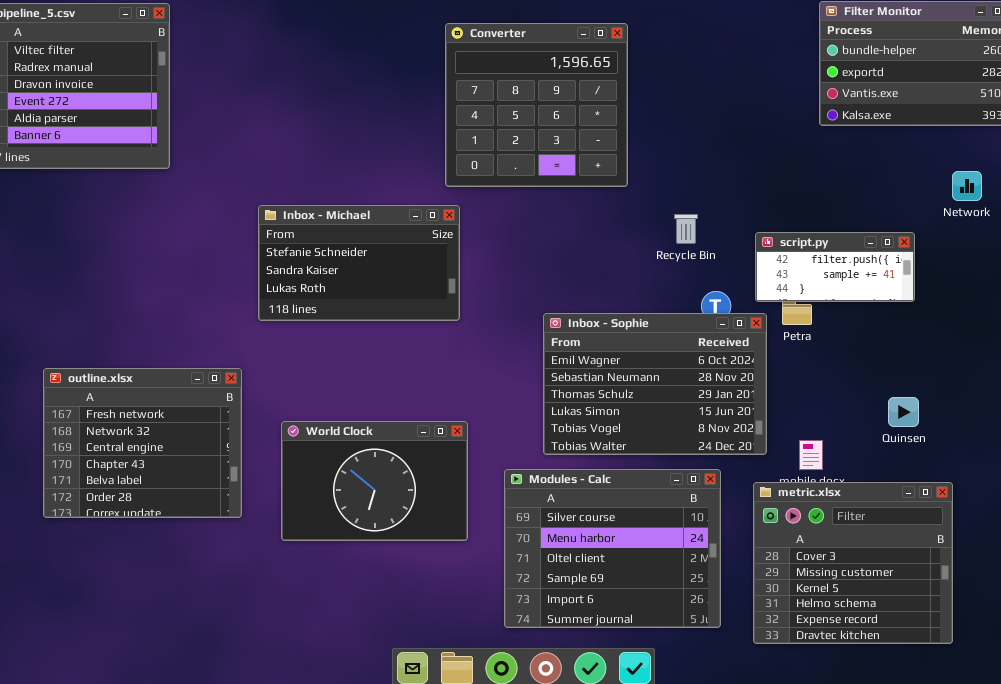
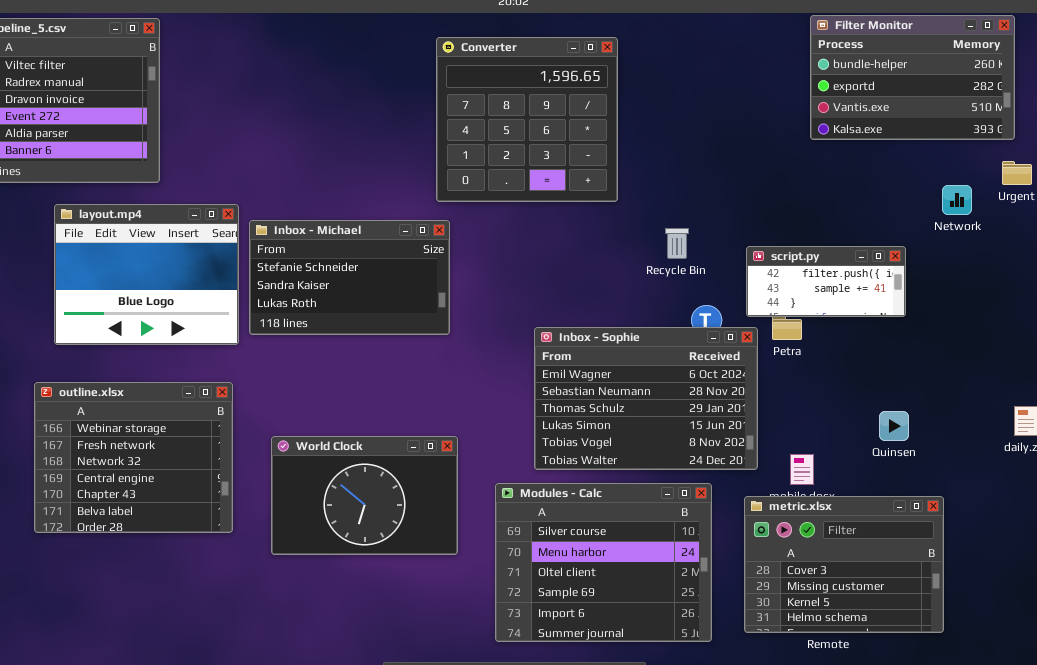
layout.mp4: none -> [54,204,239,345], opened
outline.xlsx: [43,368,242,518] -> [34,382,233,533], scrolled up 1 row
metric.xlsx: [753,482,953,644] -> [744,496,944,633], resized

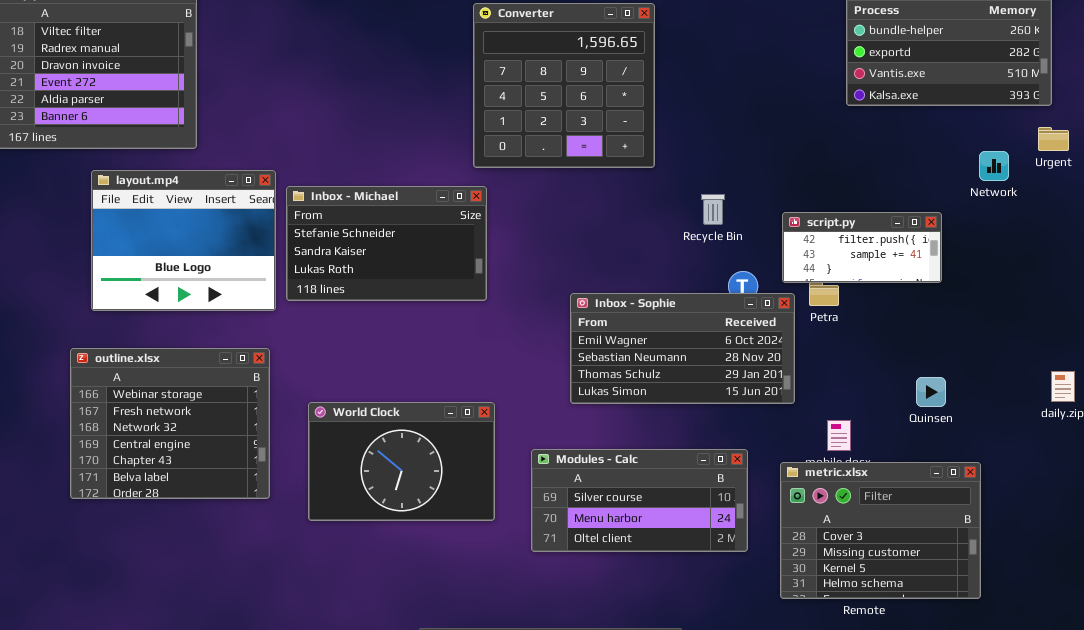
Inbox - Sophie: [534,327,758,470] -> [570,293,795,404], resized
Modules - Calc: [495,483,712,642] -> [531,449,748,552], resized

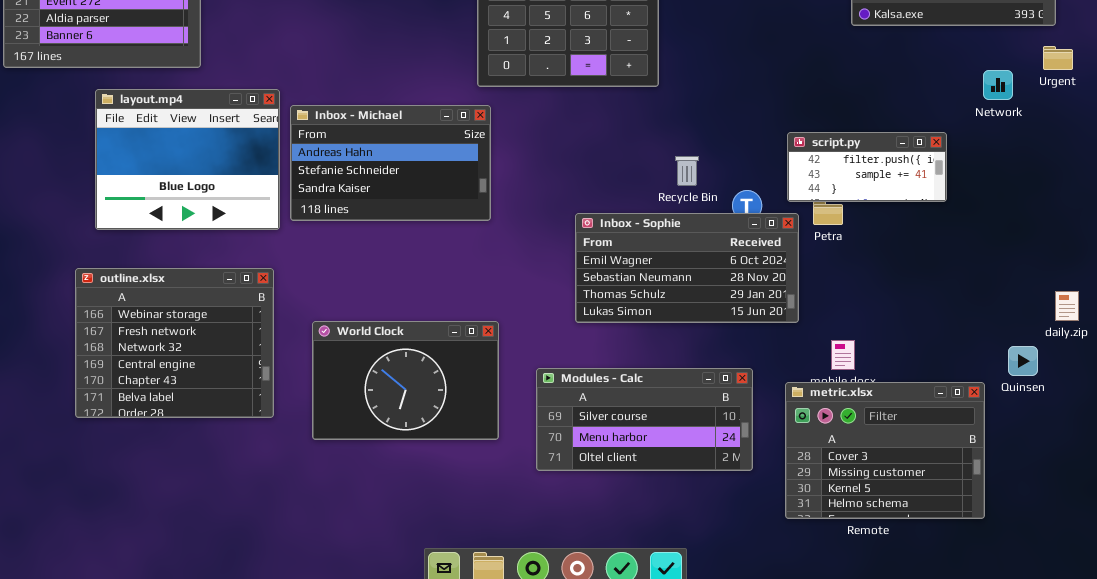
Inbox - Michael: [286,186,487,301] -> [290,105,491,221], scrolled up 1 row
Recycle Bin: [701,194,725,225] -> [675,156,699,186], moved
Quinsen: [916,377,946,407] -> [1008,346,1038,376], moved

